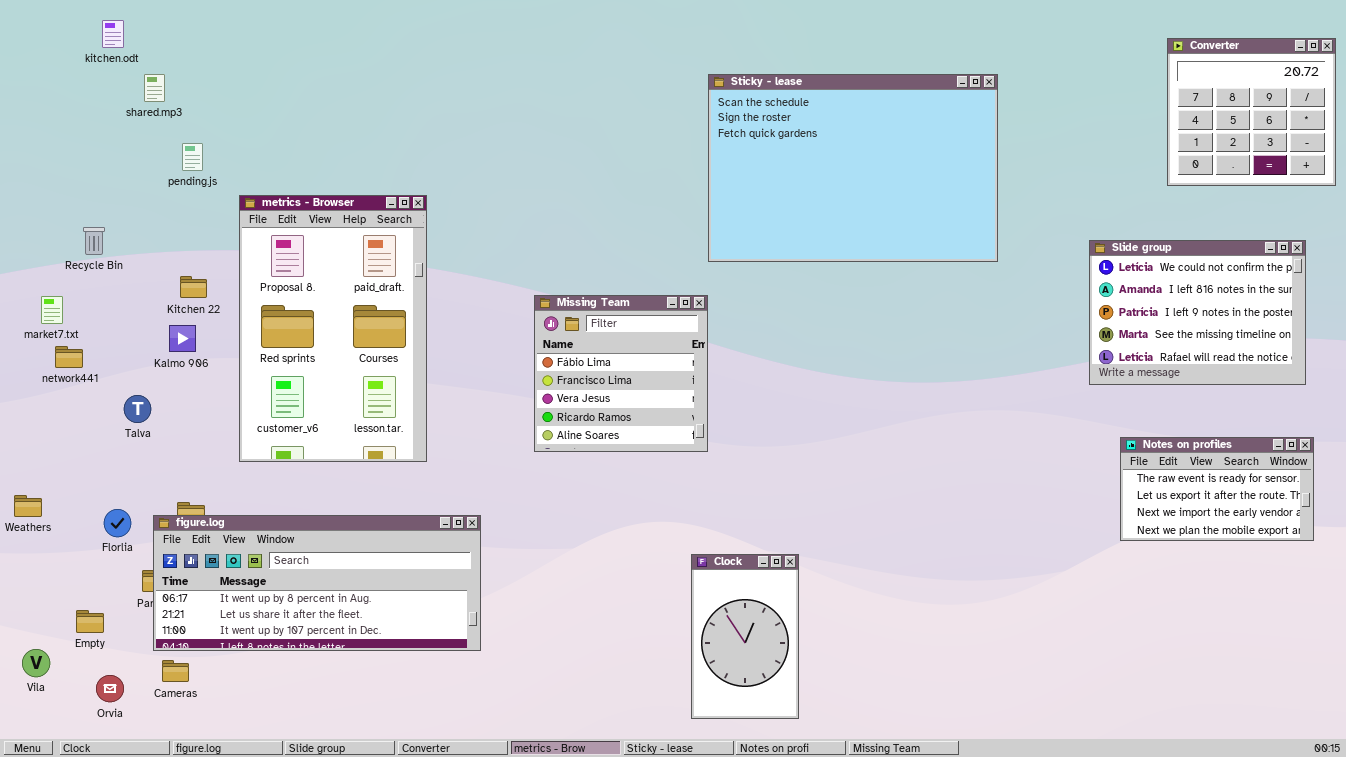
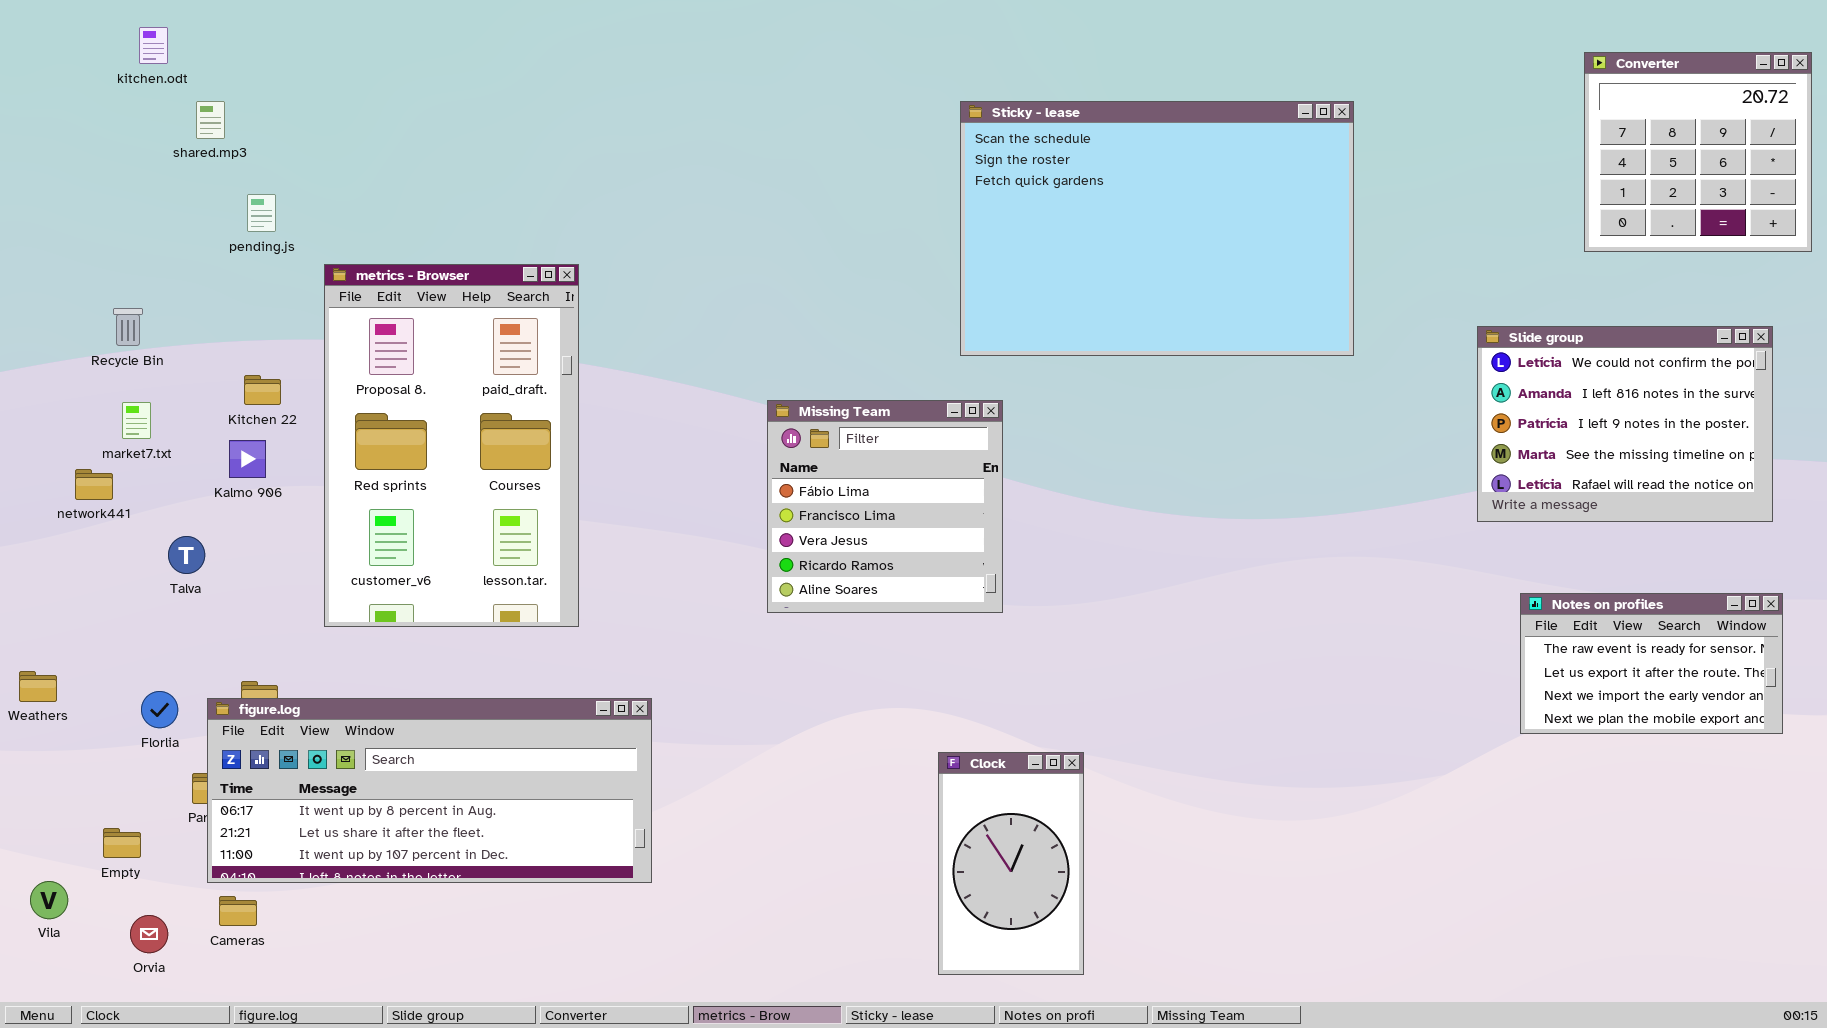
Missing Team: [534,295,708,452] -> [767,400,1003,613], moved
market7.txt: [41,296,63,324] -> [122,402,151,439], moved

